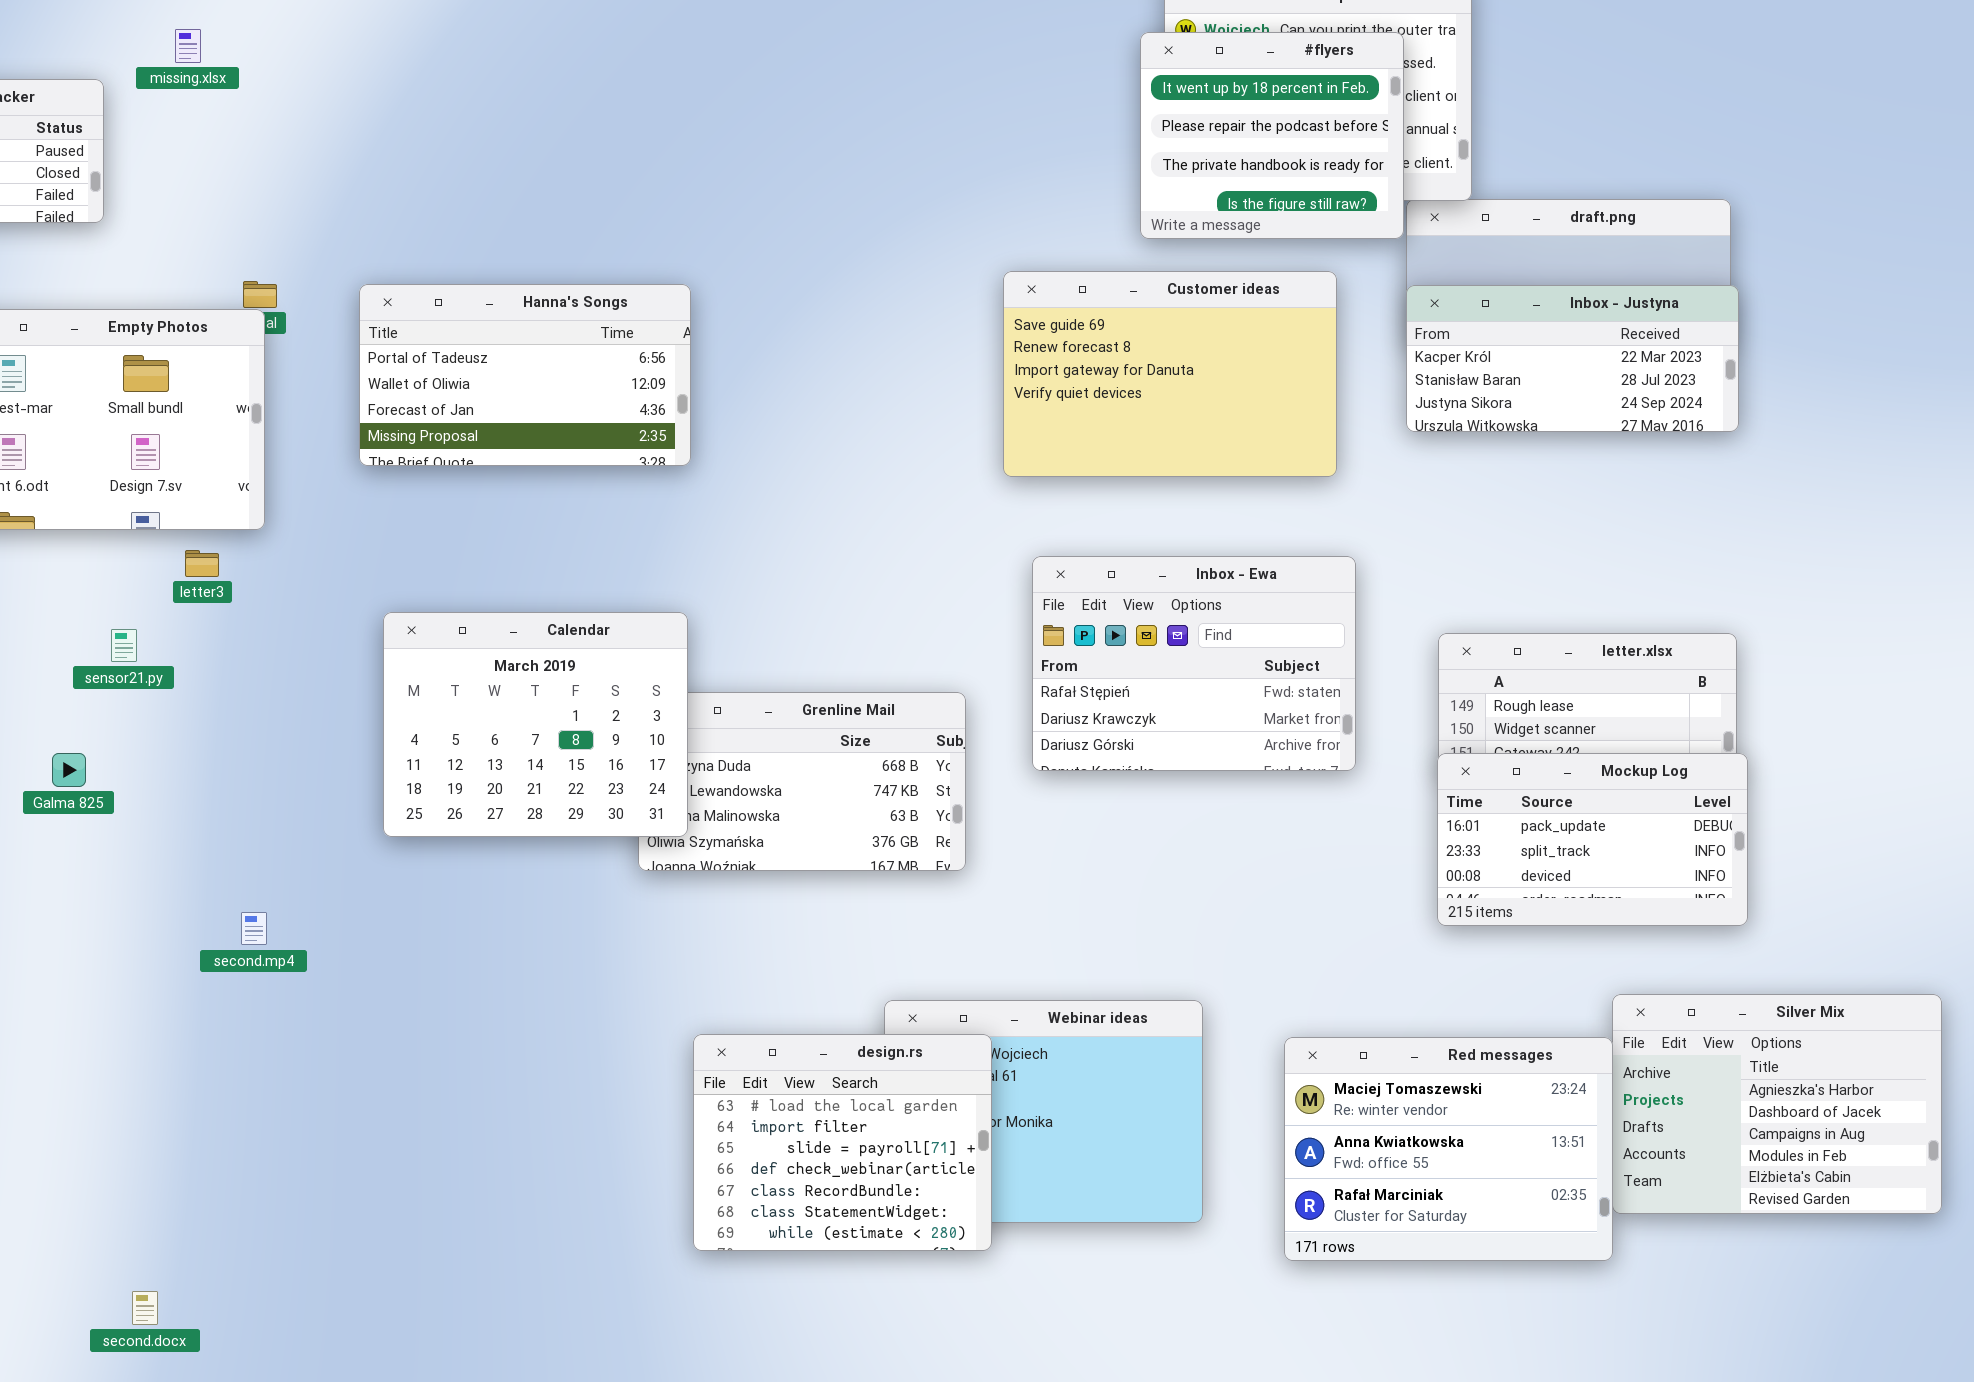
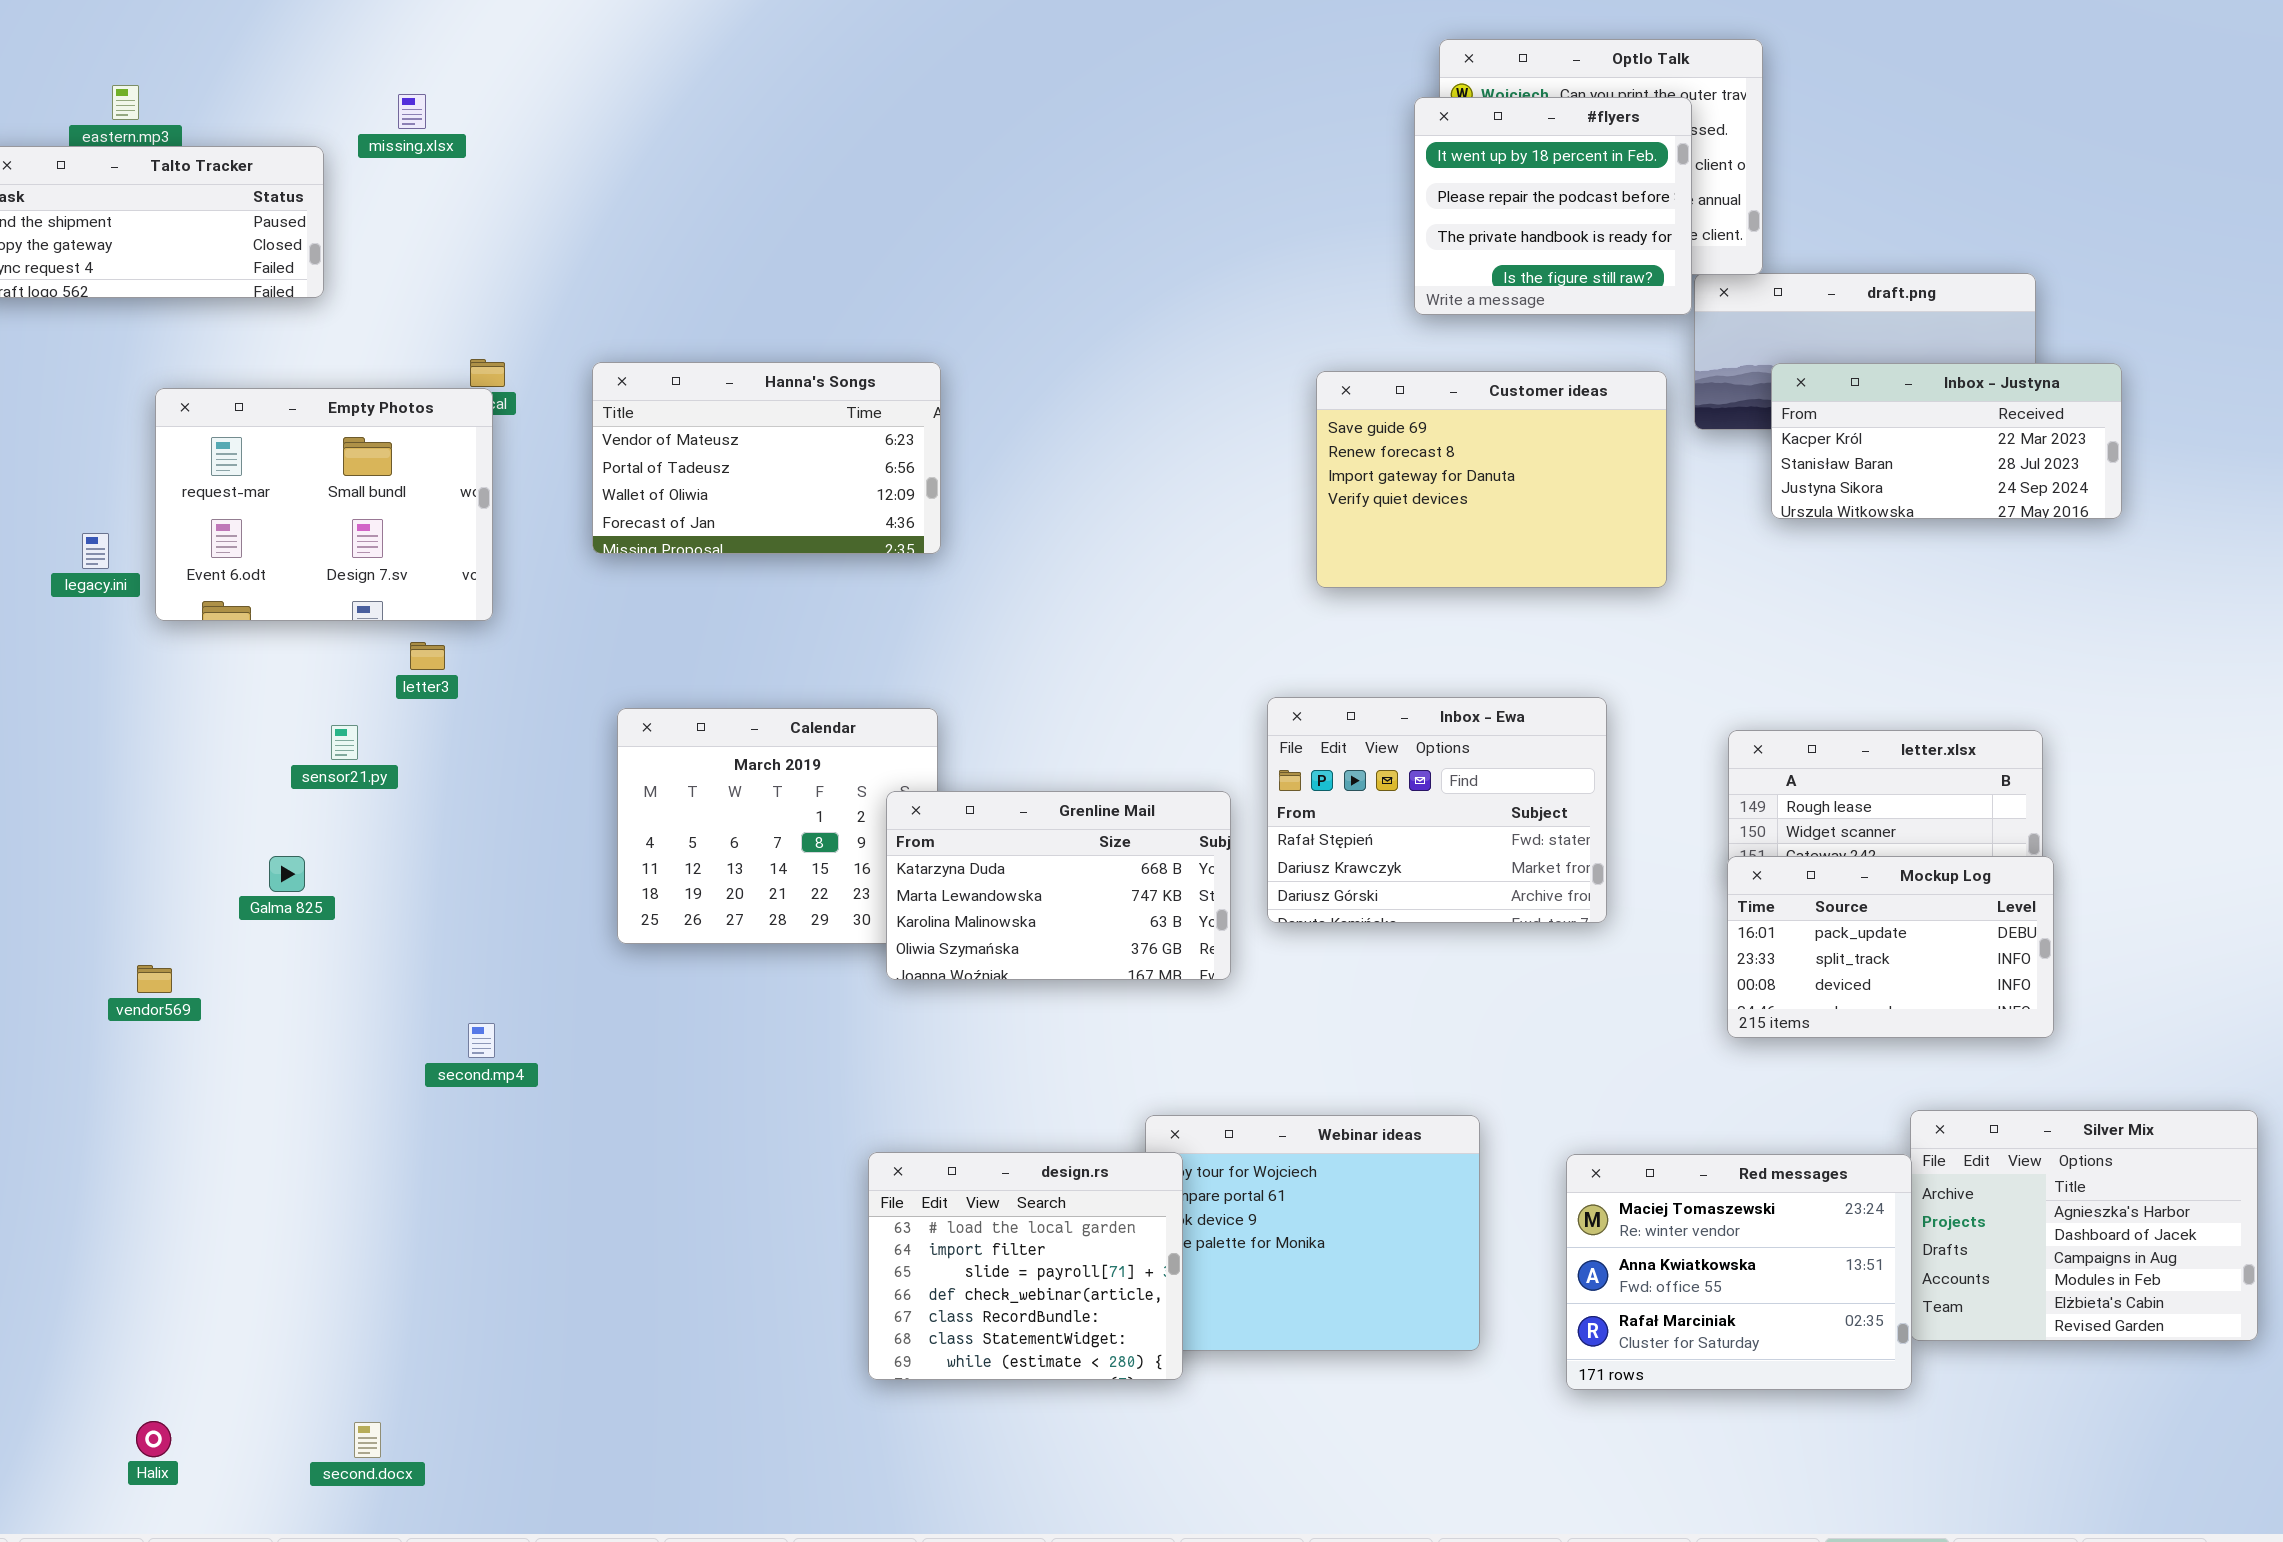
Customer ideas: [1003,271,1337,477] -> [1316,371,1667,588], moved
Hanna's Songs: [359,284,691,466] -> [592,362,941,554], scrolled up 1 row
Inbox - Justyna: [1406,285,1739,432] -> [1771,363,2122,519], moved
Inbox - Ewa: [1032,556,1356,771] -> [1267,697,1607,923], moved
Grenline Mail: [638,692,966,871] -> [886,791,1231,980], raised
design.rs: [693,1034,992,1251] -> [868,1152,1183,1380], moved

